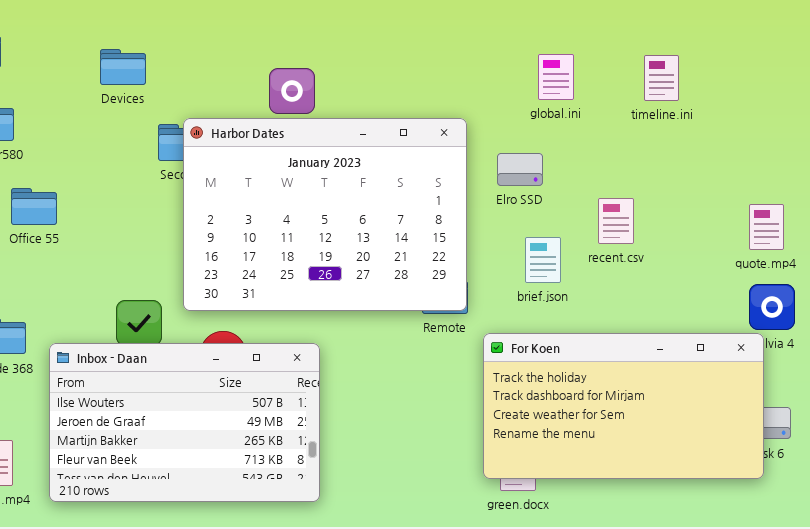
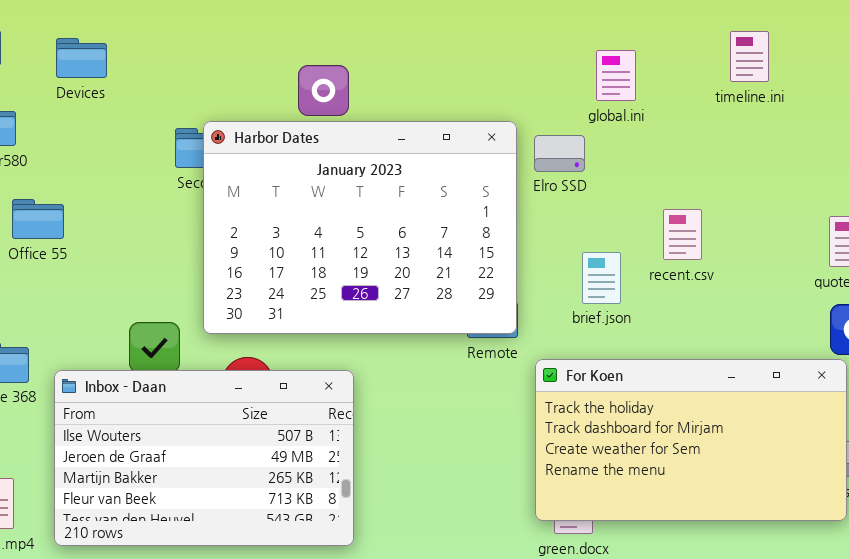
Devices: [100,49,146,85] -> [56,38,107,78], moved
timeline.ini: [644,55,679,101] -> [730,31,769,82], moved
Elro SSD: [497,153,543,186] -> [534,135,585,172], moved

